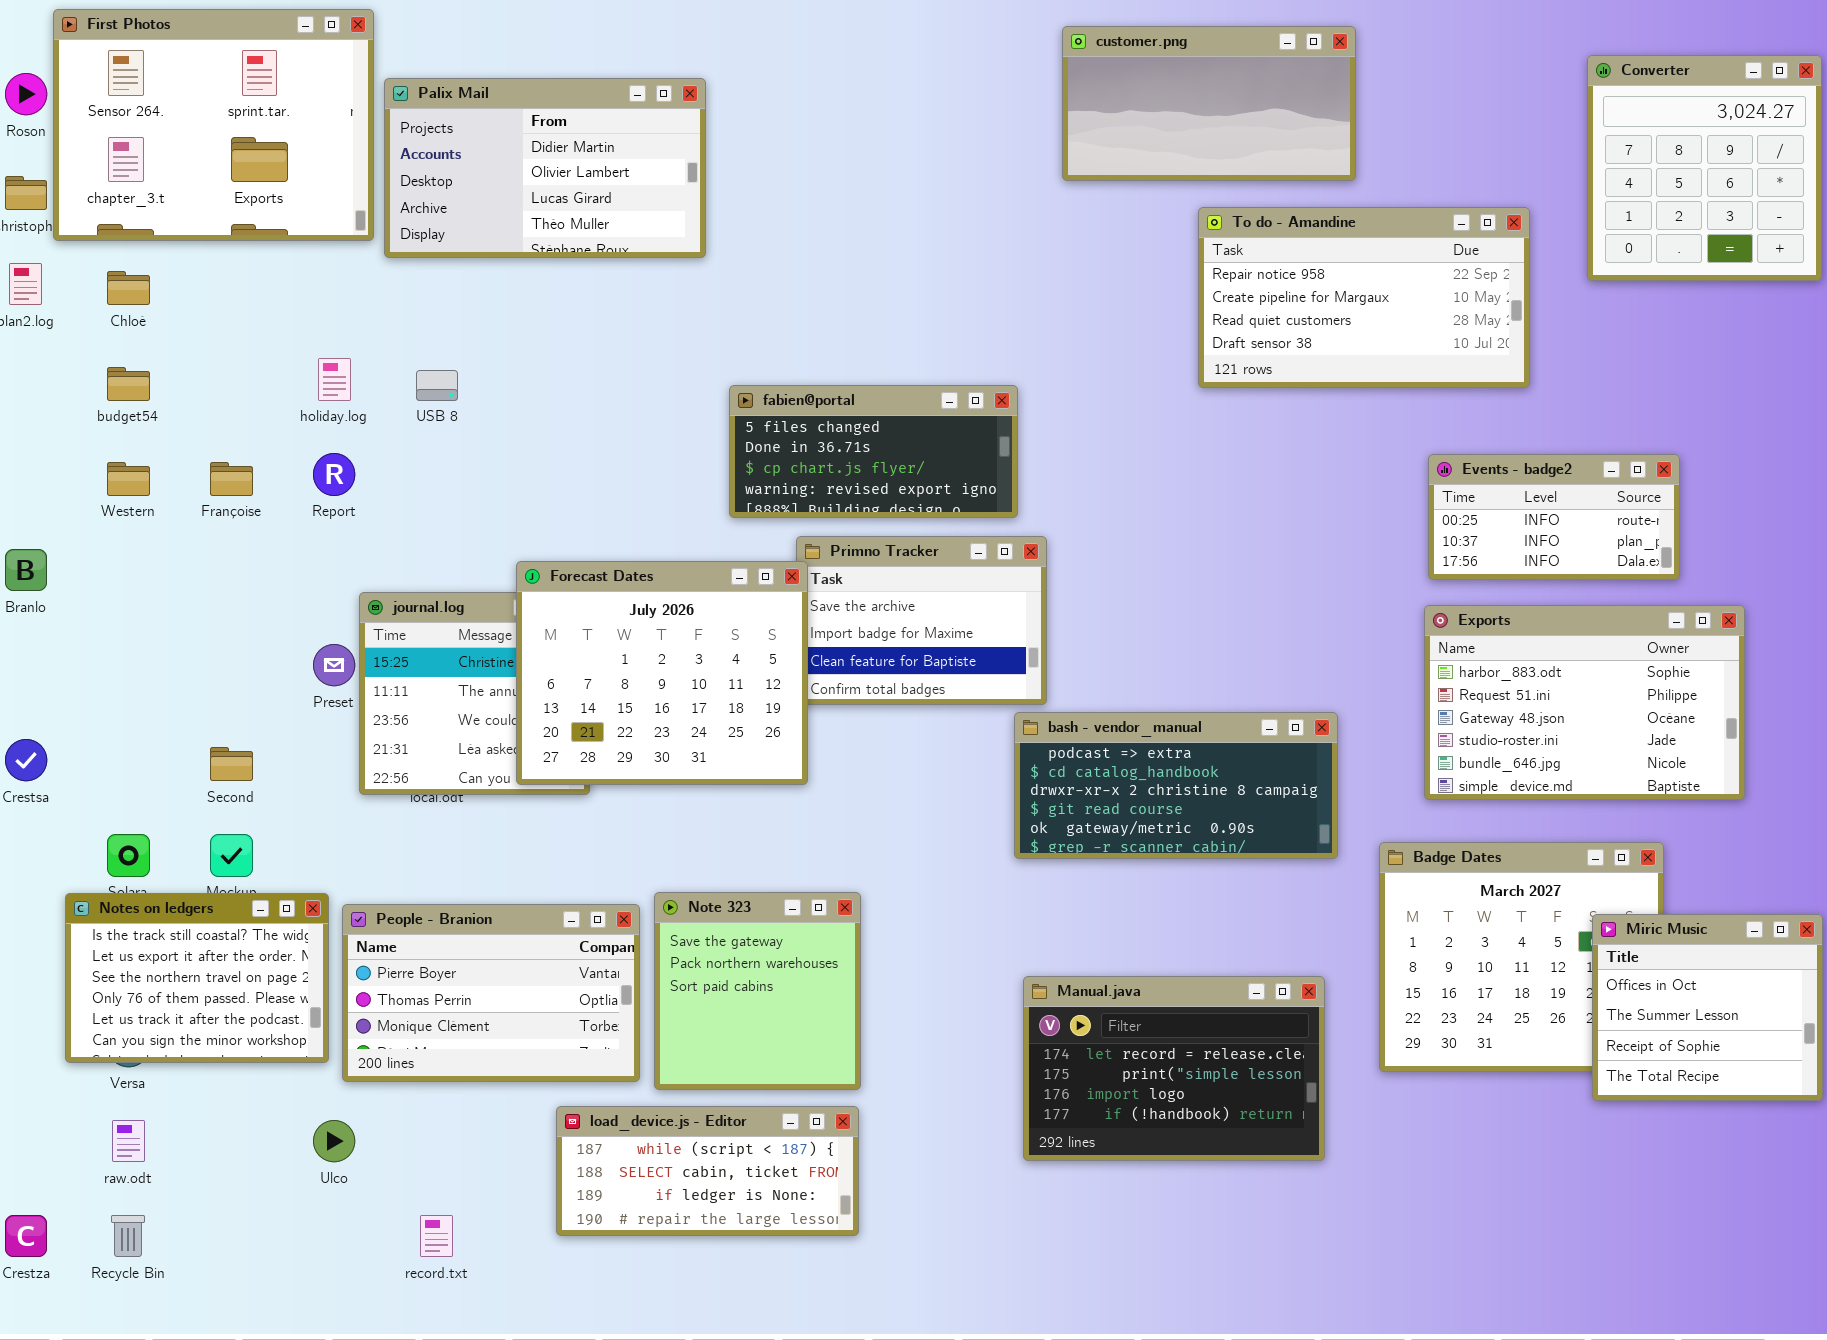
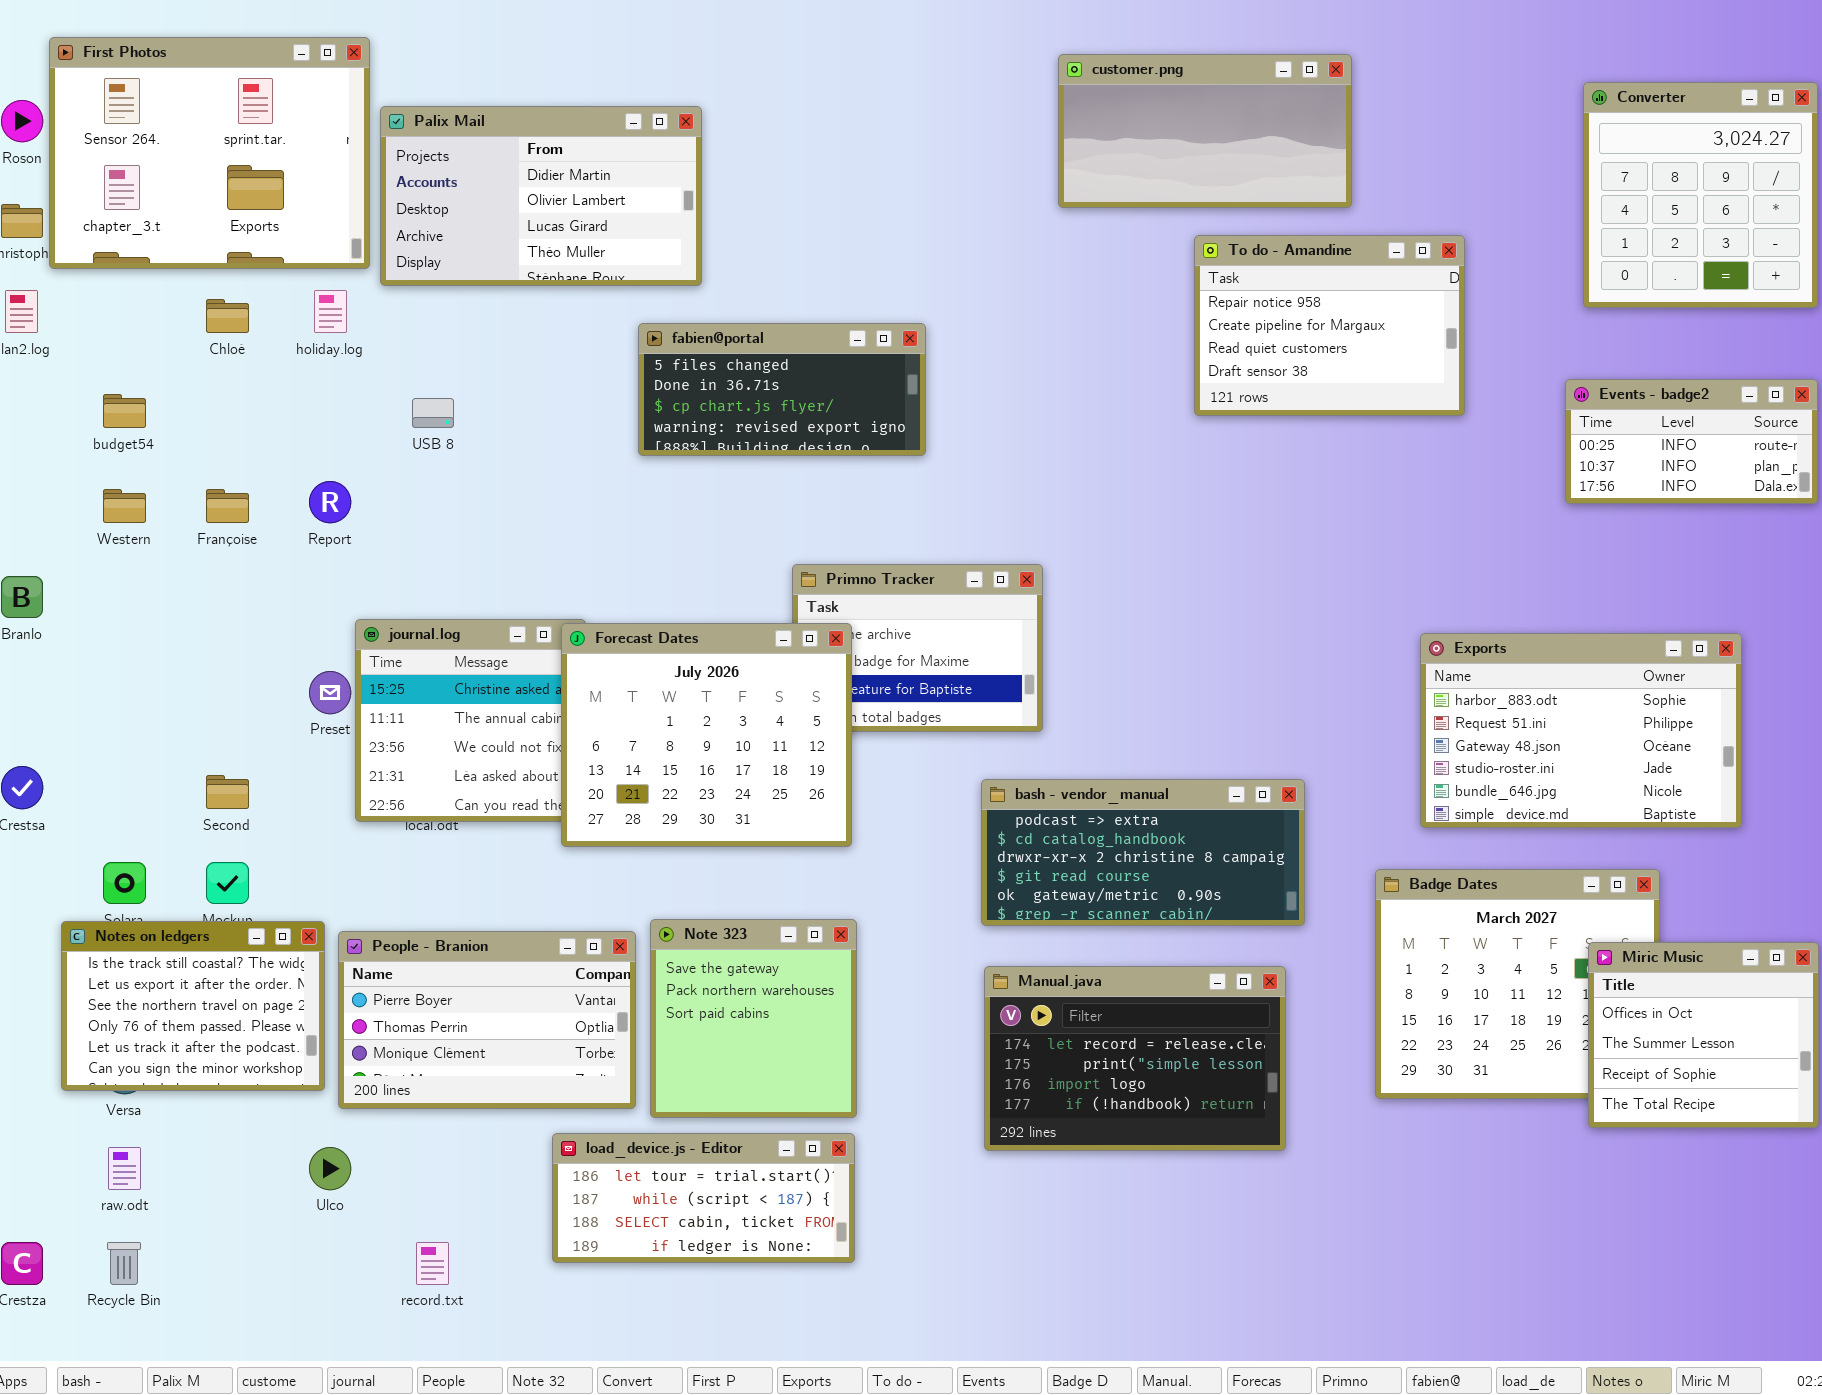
To do - Amandine: [1198,207,1530,388] -> [1194,235,1465,416], resized
Chloé: [107,271,150,305] -> [206,299,249,333], moved
holiday.log: [318,358,351,401] -> [314,290,347,333], moved
fabien@portal: [729,385,1018,518] -> [638,323,926,456], moved
Events - badge2: [1428,454,1680,580] -> [1565,379,1818,504], moved
Forecast Dates: [516,561,808,785] -> [561,623,852,847], moved
bash - vendor_manual: [1014,712,1338,859] -> [981,779,1305,926], moved
Manual.java: [1023,976,1325,1161] -> [984,966,1286,1151], moved
load_device.js - Editor: [556,1106,859,1236] -> [552,1133,855,1263], scrolled up 1 row

